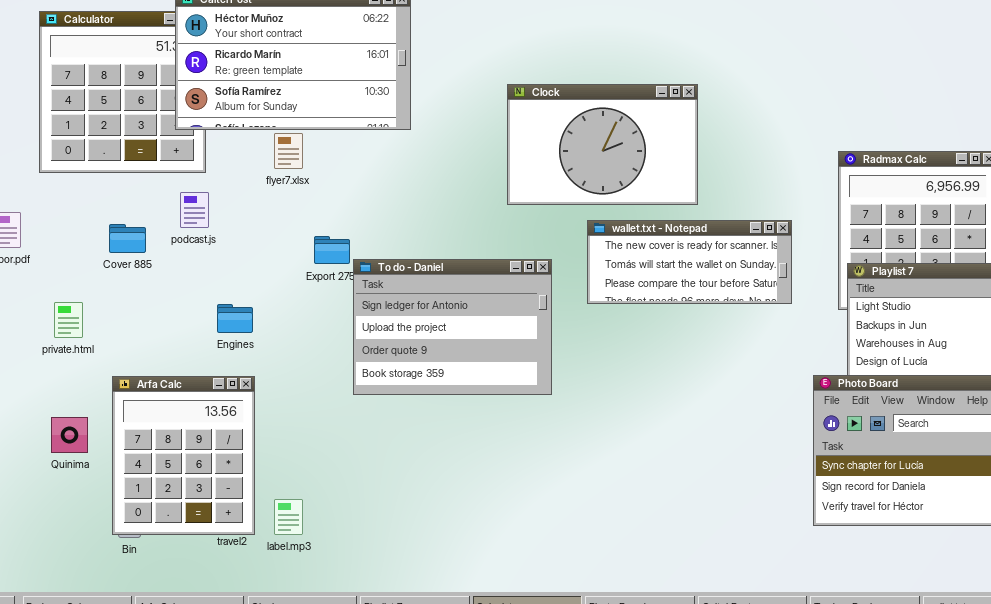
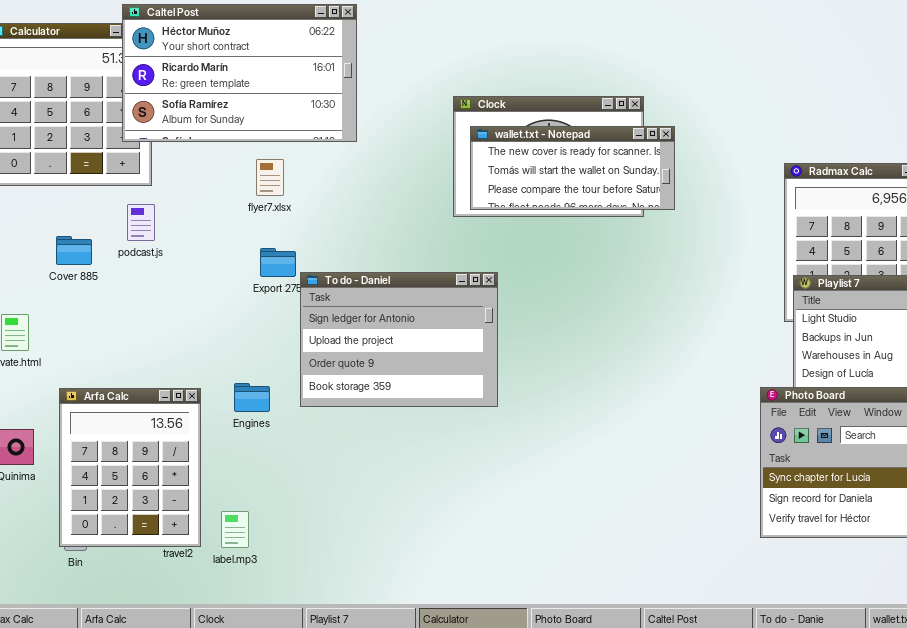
flyer7.xlsx: [274,133,303,169] -> [256,159,284,196], moved
wallet.txt - Notepad: [587,220,792,304] -> [470,126,675,210], moved
Engines: [217,304,253,333] -> [234,383,270,412], moved

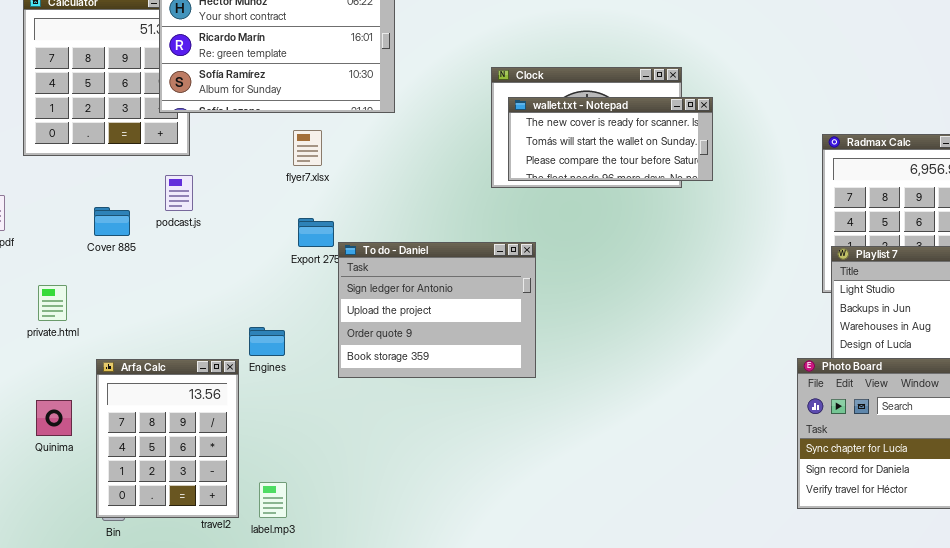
Engines: [234,383,270,412] -> [249,327,285,356], moved

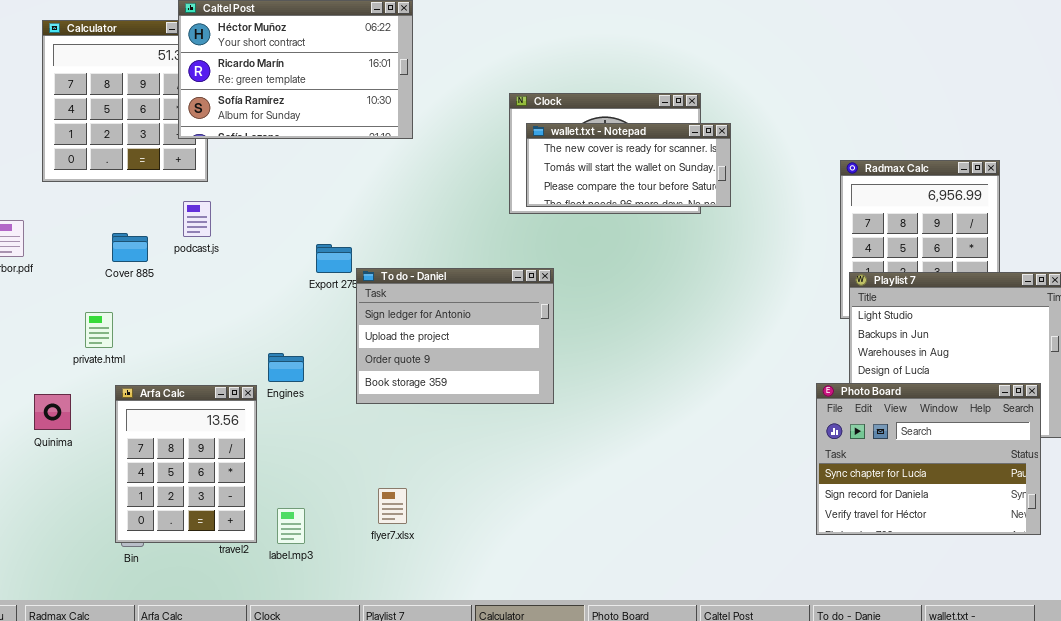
flyer7.xlsx: [293,130,322,166] -> [378,488,407,524], moved
private.html: [38,285,67,321] -> [85,312,113,348], moved
Quinima: [36,400,72,436] -> [34,394,71,430], moved

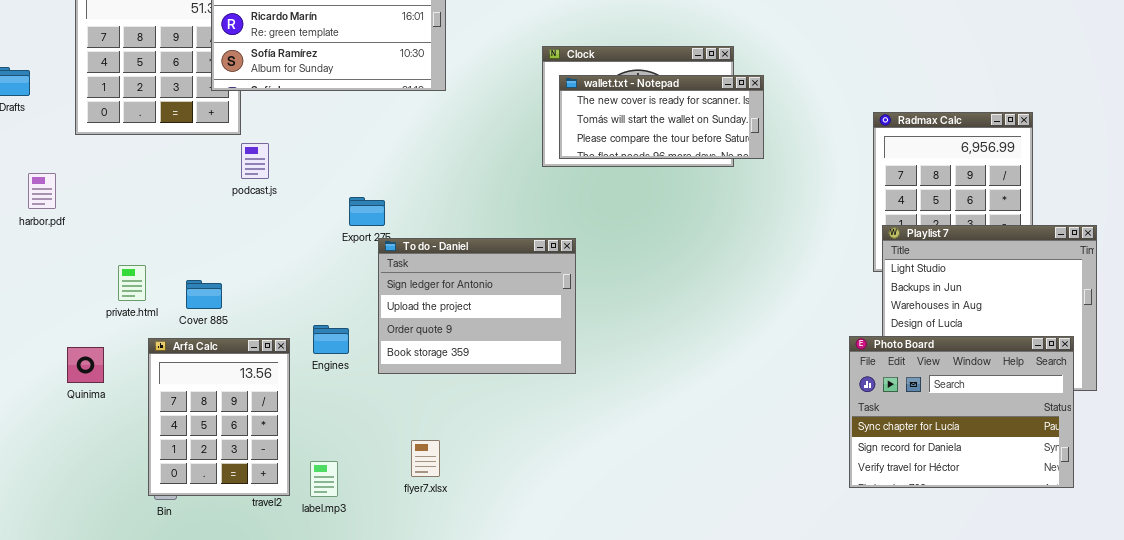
podcast.js: [183,201,211,237] -> [241,143,269,179], moved
Cover 885: [112,233,148,262] -> [186,280,222,309], moved
To do - Daniel: [356,268,554,404] -> [378,238,576,374], moved
Engines: [268,353,304,382] -> [313,325,349,354], moved

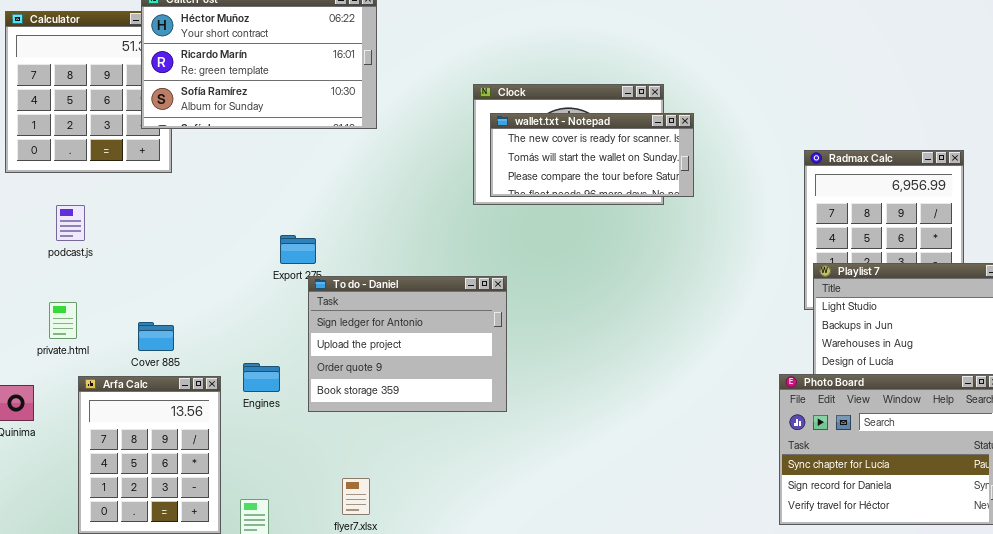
podcast.js: [241,143,269,179] -> [56,205,85,241], moved
Cover 885: [186,280,222,309] -> [138,322,174,351], moved

